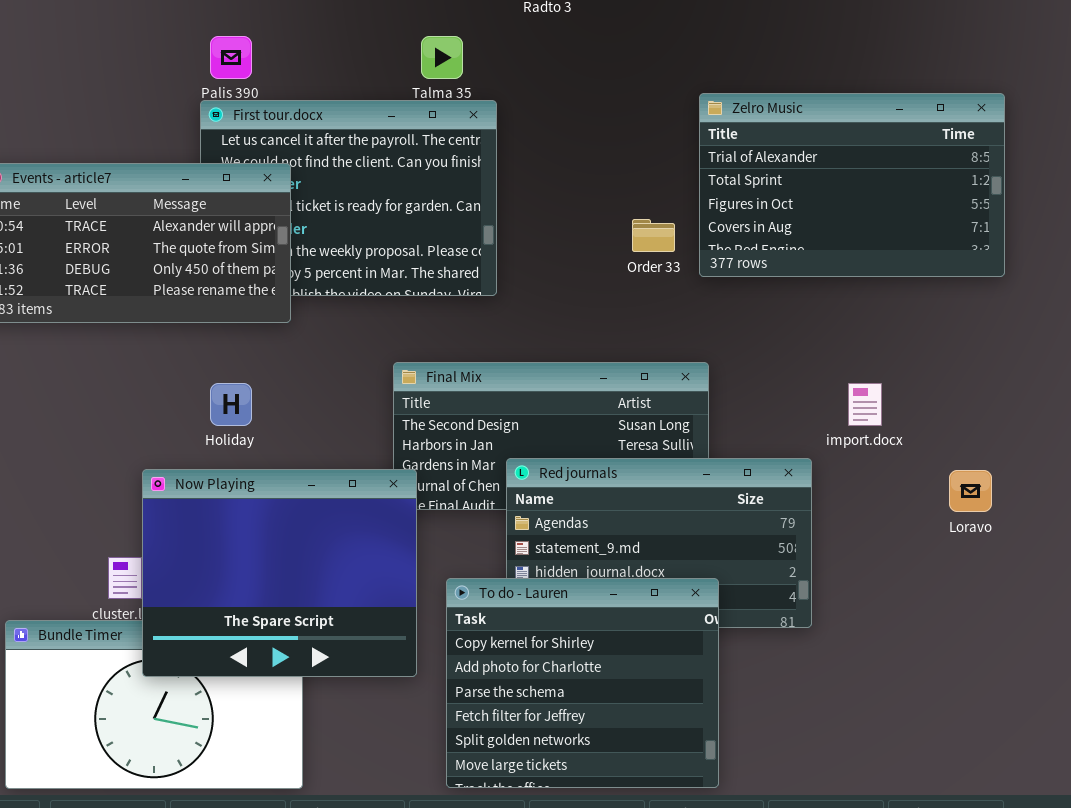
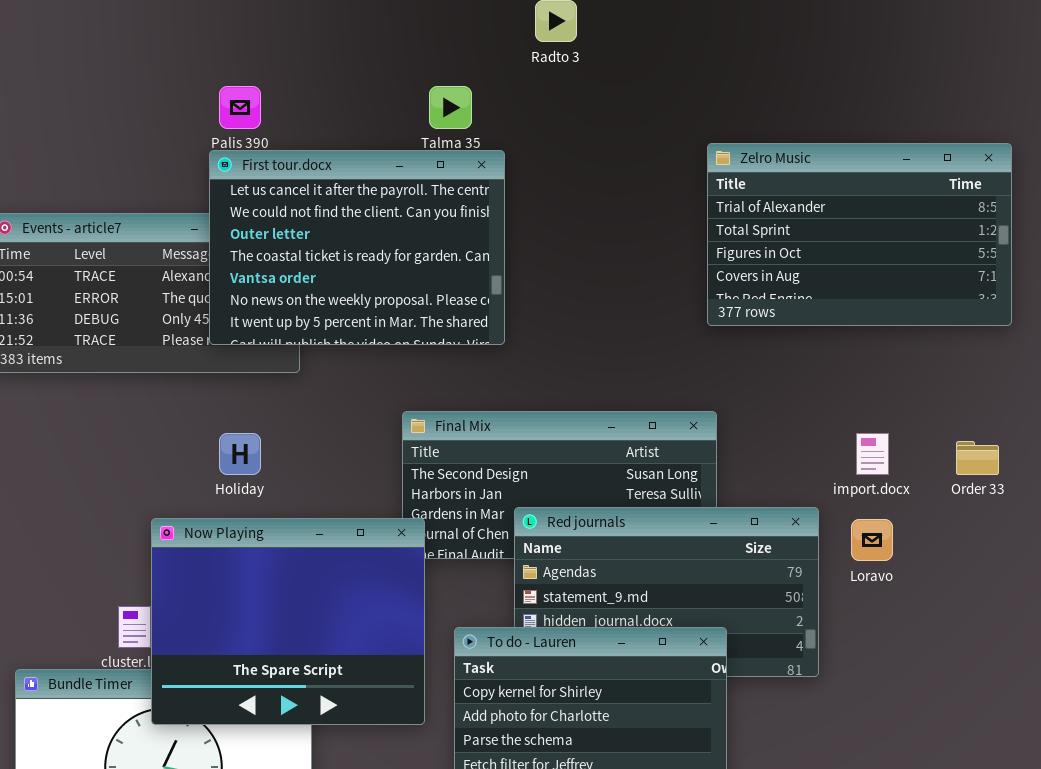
First tour.docx: [200,100,497,296] -> [209,150,505,345], raised
Order 33: [632,219,675,252] -> [956,441,999,475], moved
Loravo: [949,470,992,512] -> [851,519,893,561], moved

